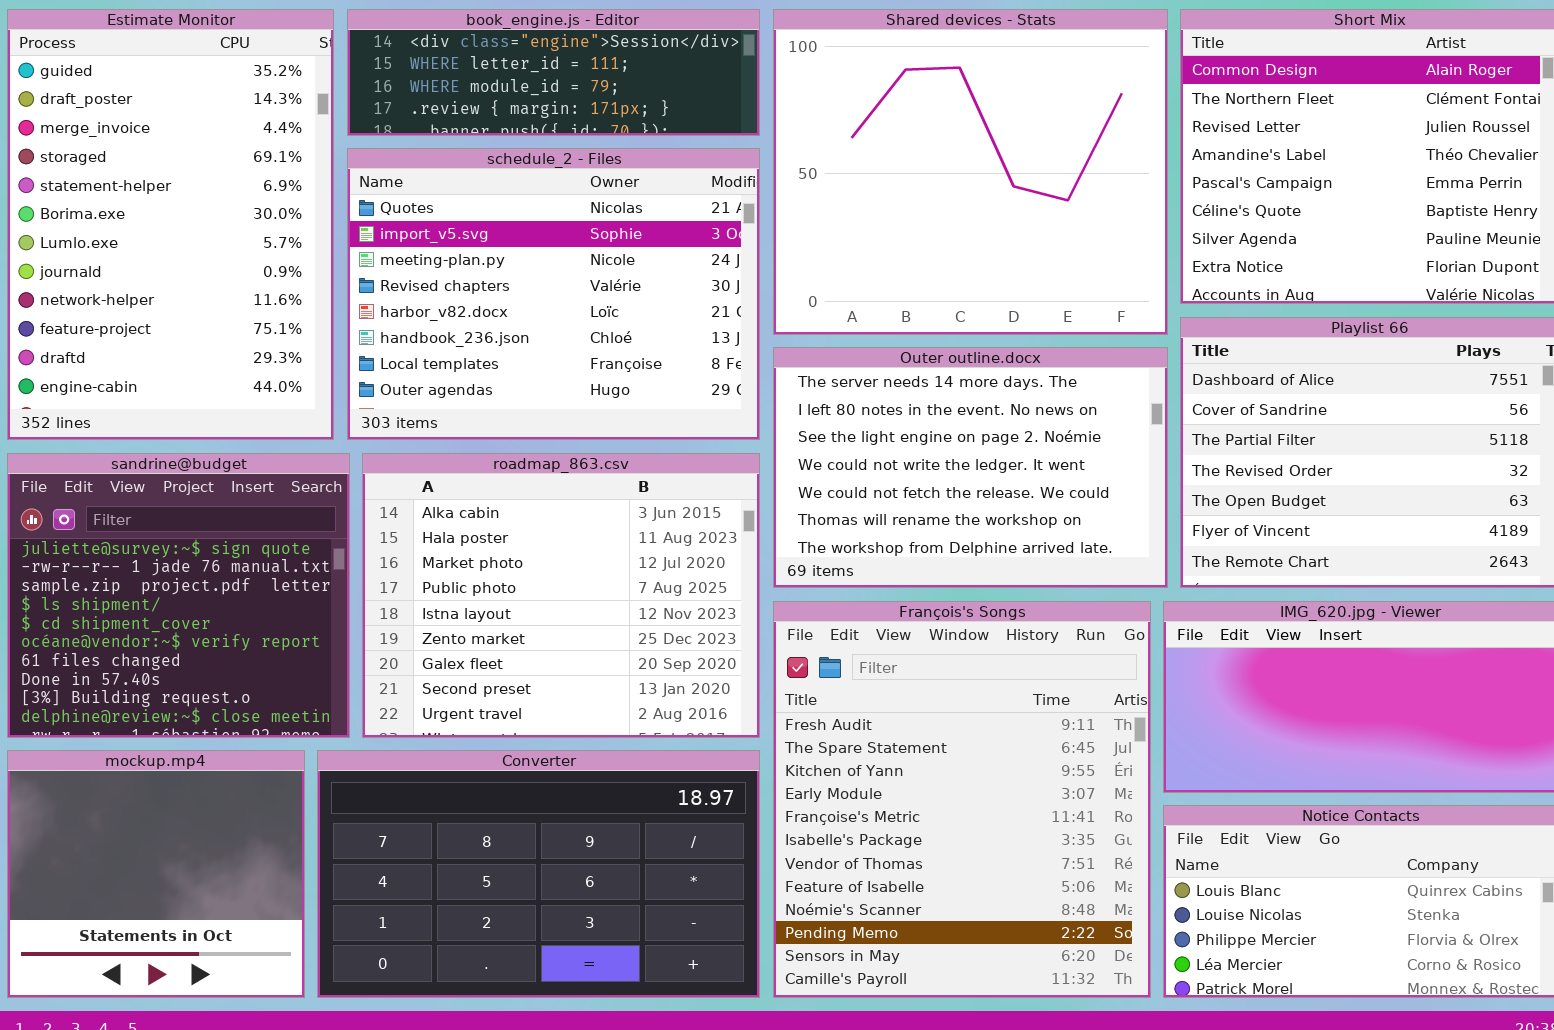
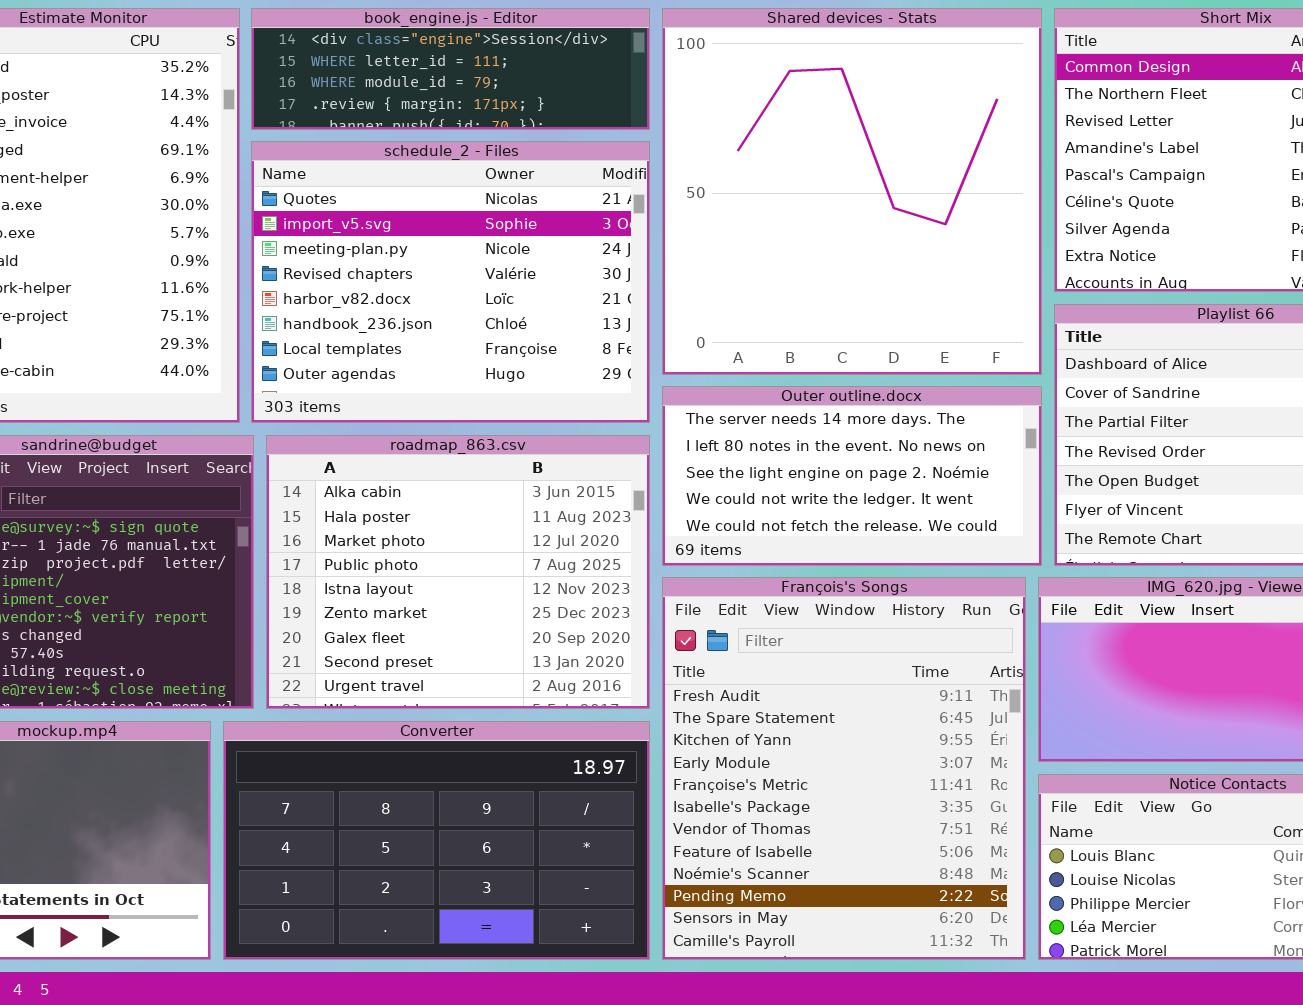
Shared devices - Stats: [773,9,1168,335] -> [662,8,1042,375], resized
Outer outline.docx: [773,347,1168,588] -> [662,386,1042,566], resized

